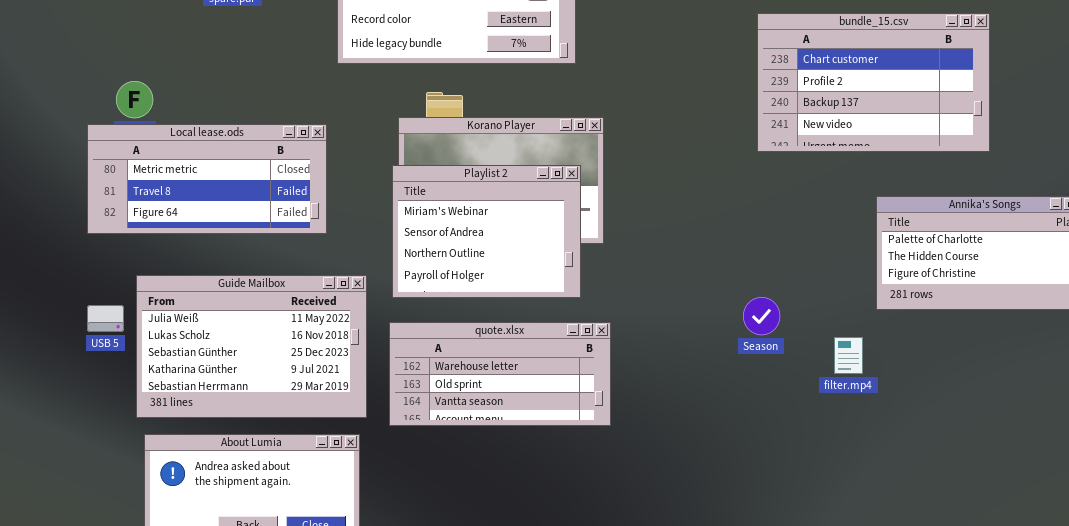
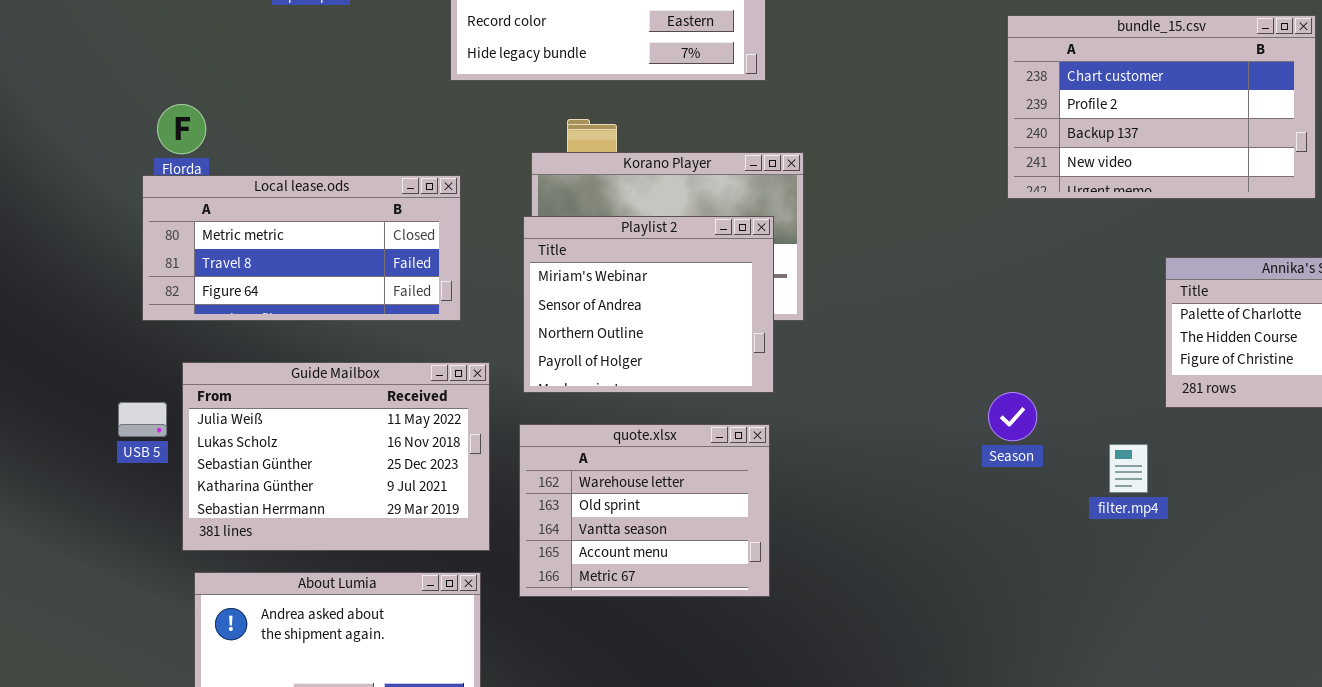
Local lease.ods: [87,124,327,234] -> [142,175,461,321], moved
quote.xlsx: [389,322,611,426] -> [519,424,770,597], resized

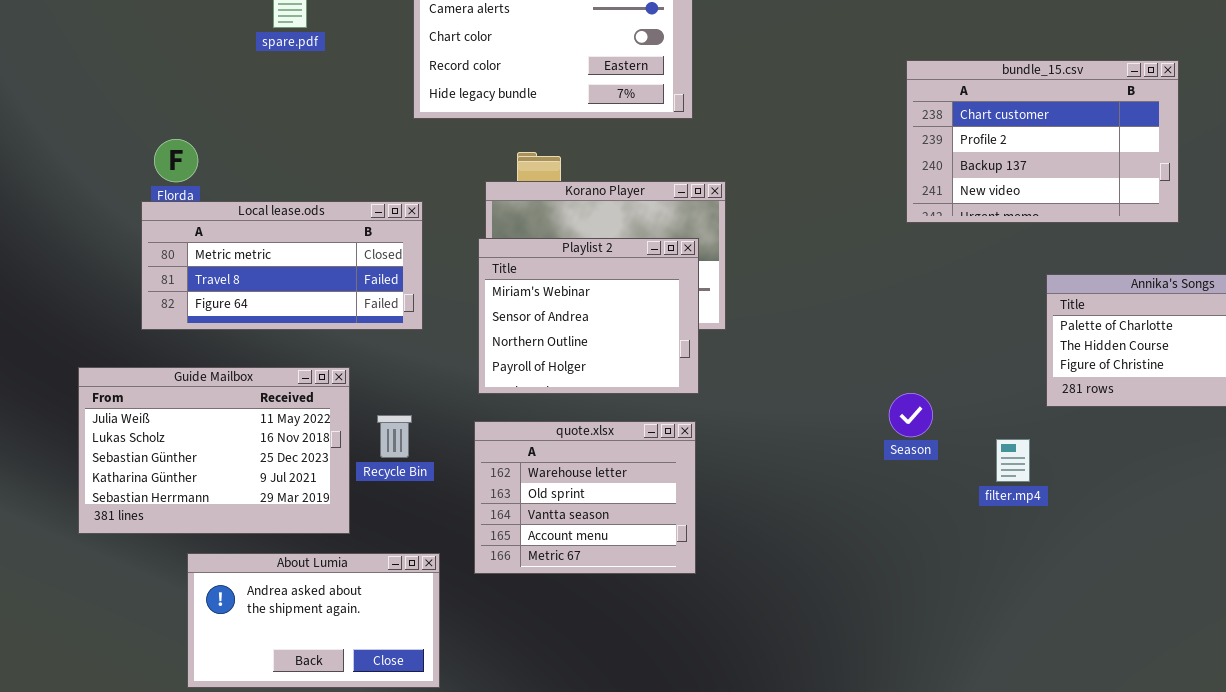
Guide Mailbox: [182,362,490,551] -> [78,367,350,534], moved

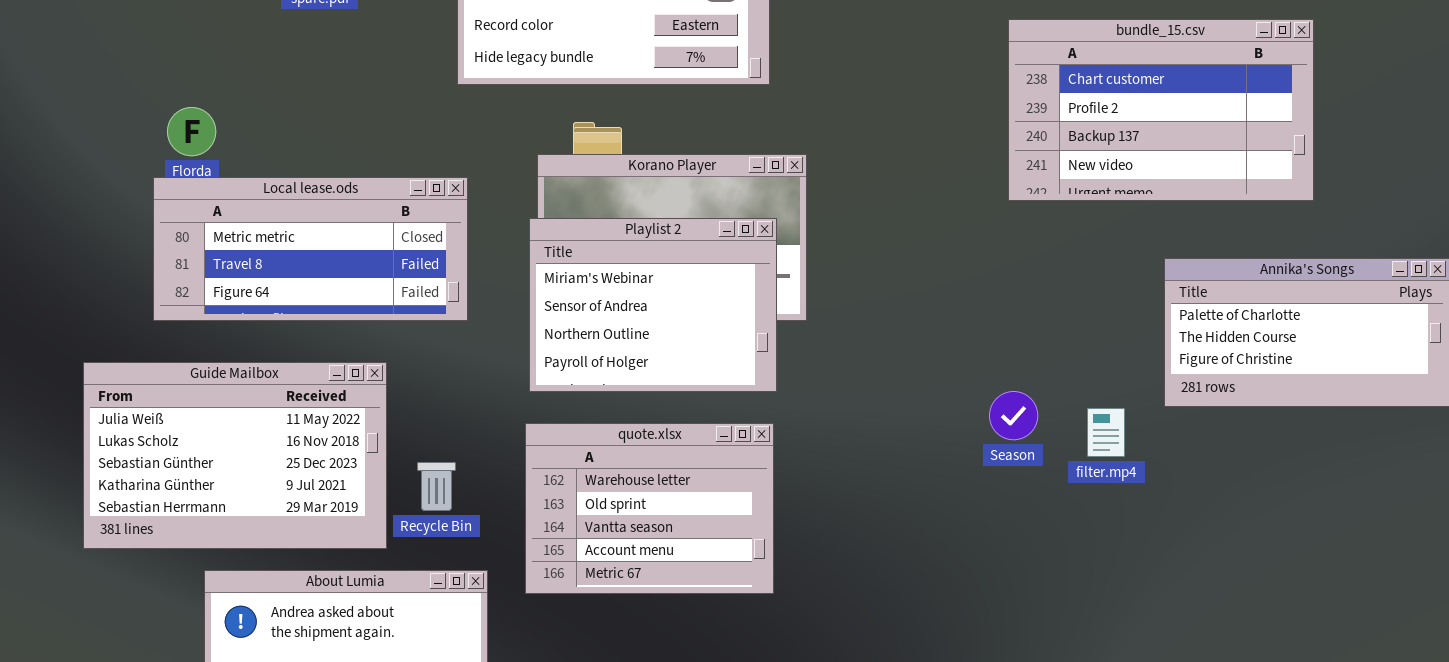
Recycle Bin: [377,415,412,458] -> [417,462,456,511], moved
filter.mp4: [996,439,1030,482] -> [1087,408,1125,457], moved

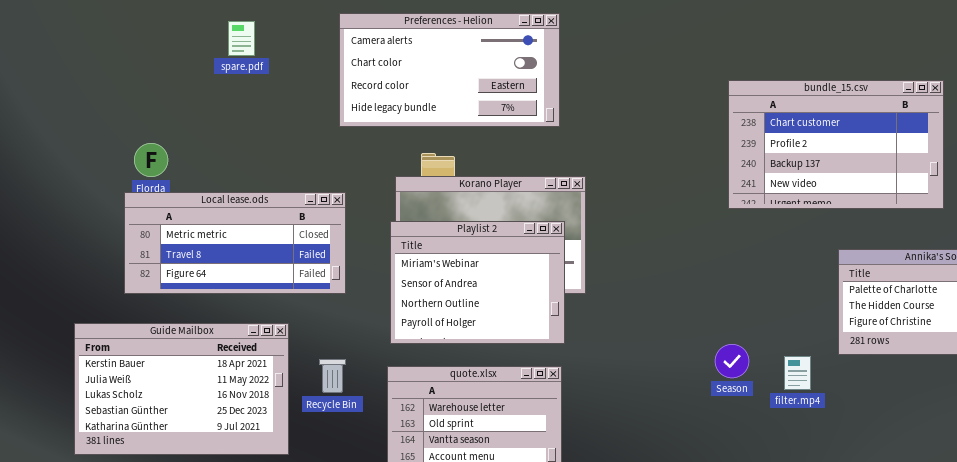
Guide Mailbox: [83,362,387,549] -> [74,323,289,455], scrolled up 1 row
Recycle Bin: [417,462,456,511] -> [319,359,346,393], moved

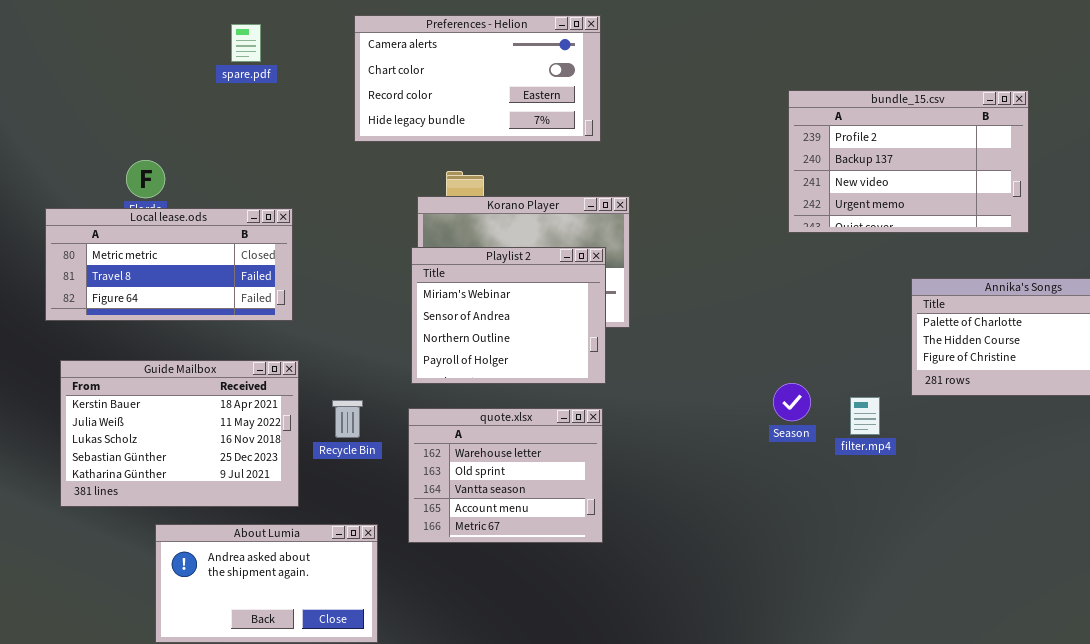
bundle_15.csv: [728,80,944,209] -> [788,90,1029,233], scrolled down 1 row
Local lease.ods: [124,192,346,294] -> [45,208,293,321], moved

